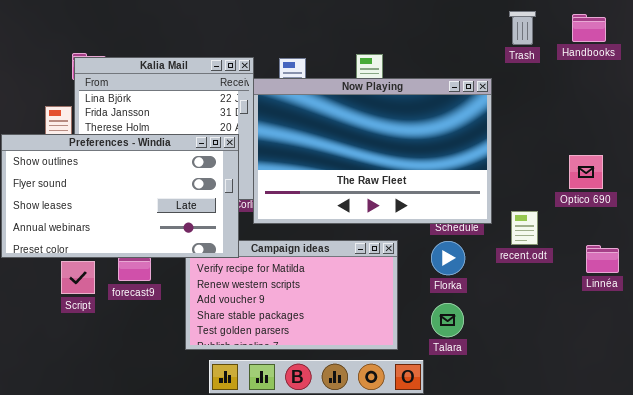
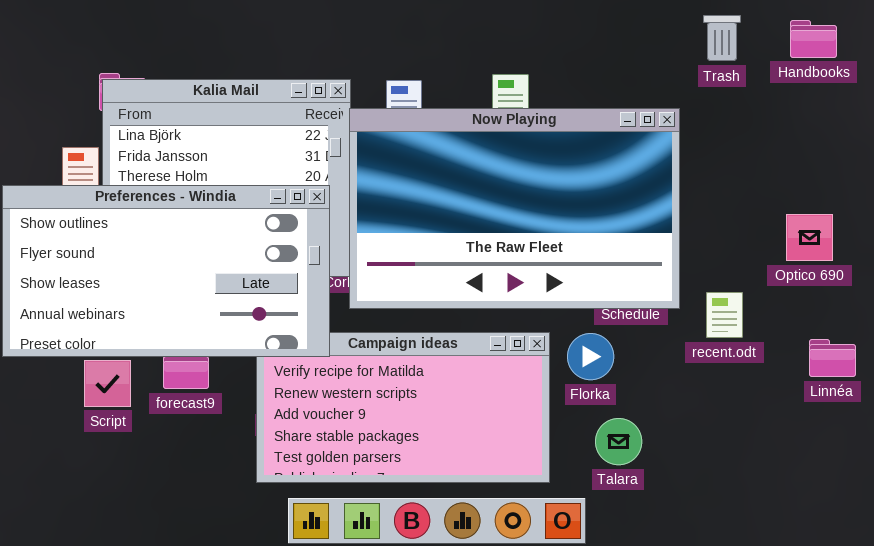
Florka: [431,241,465,275] -> [567,333,614,380], moved

